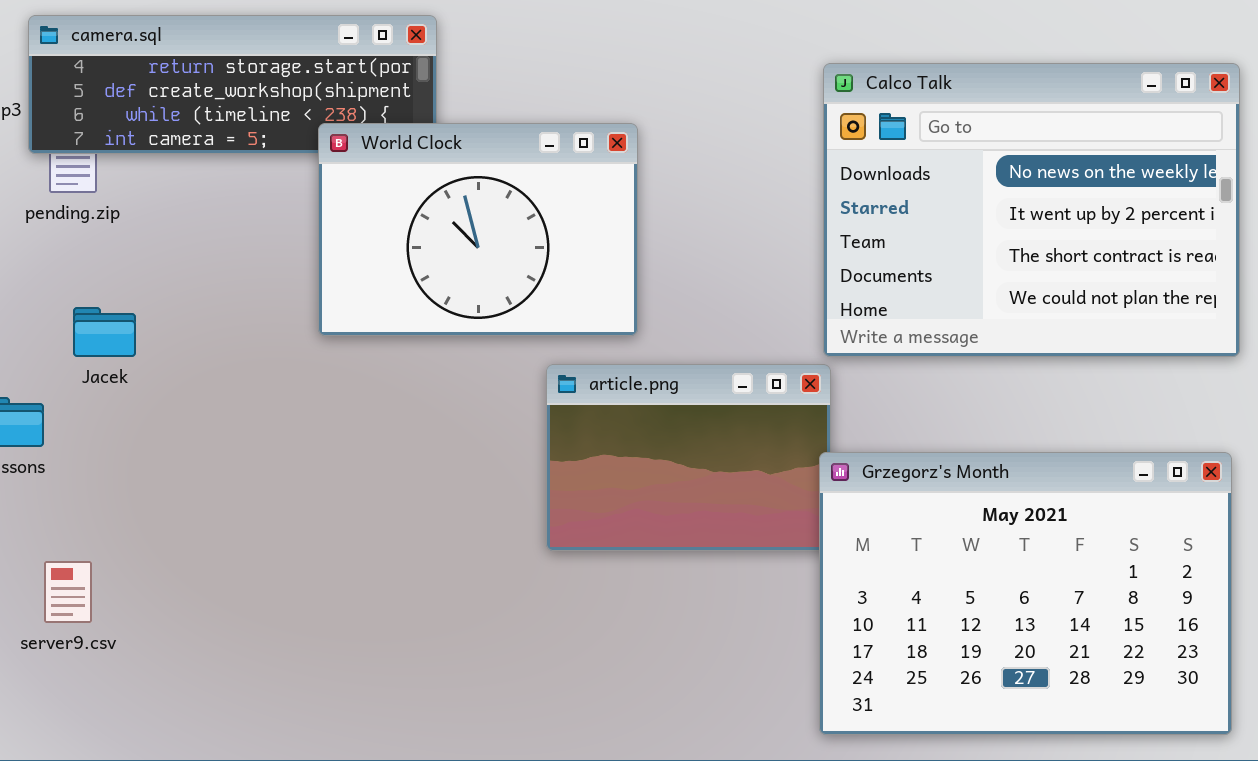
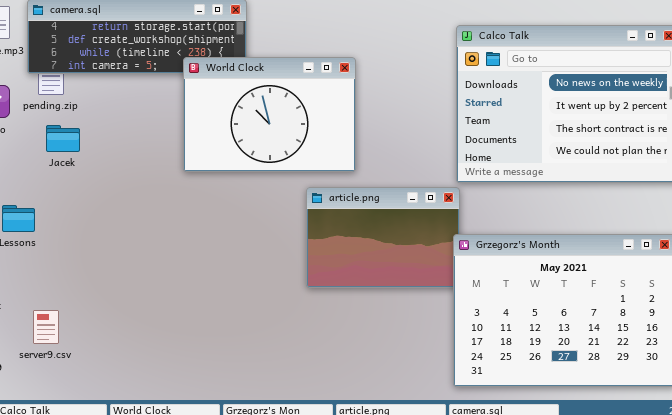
Jacek: [73,307,136,357] -> [46,125,80,152], moved
server9.csv: [44,561,92,623] -> [33,310,59,344], moved

